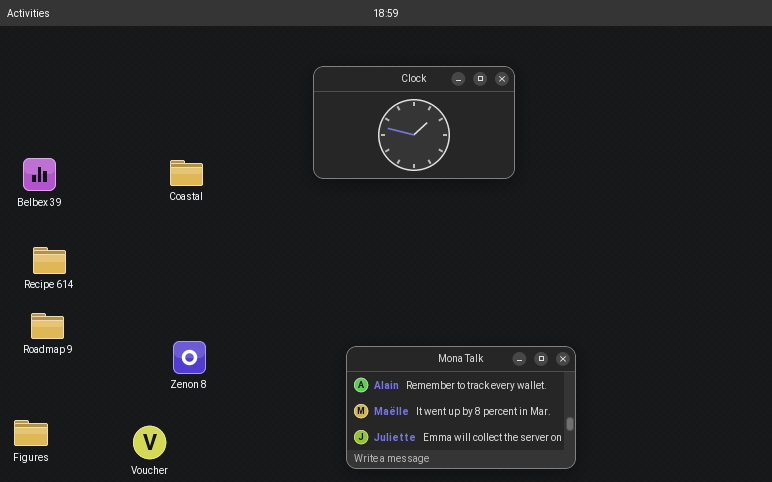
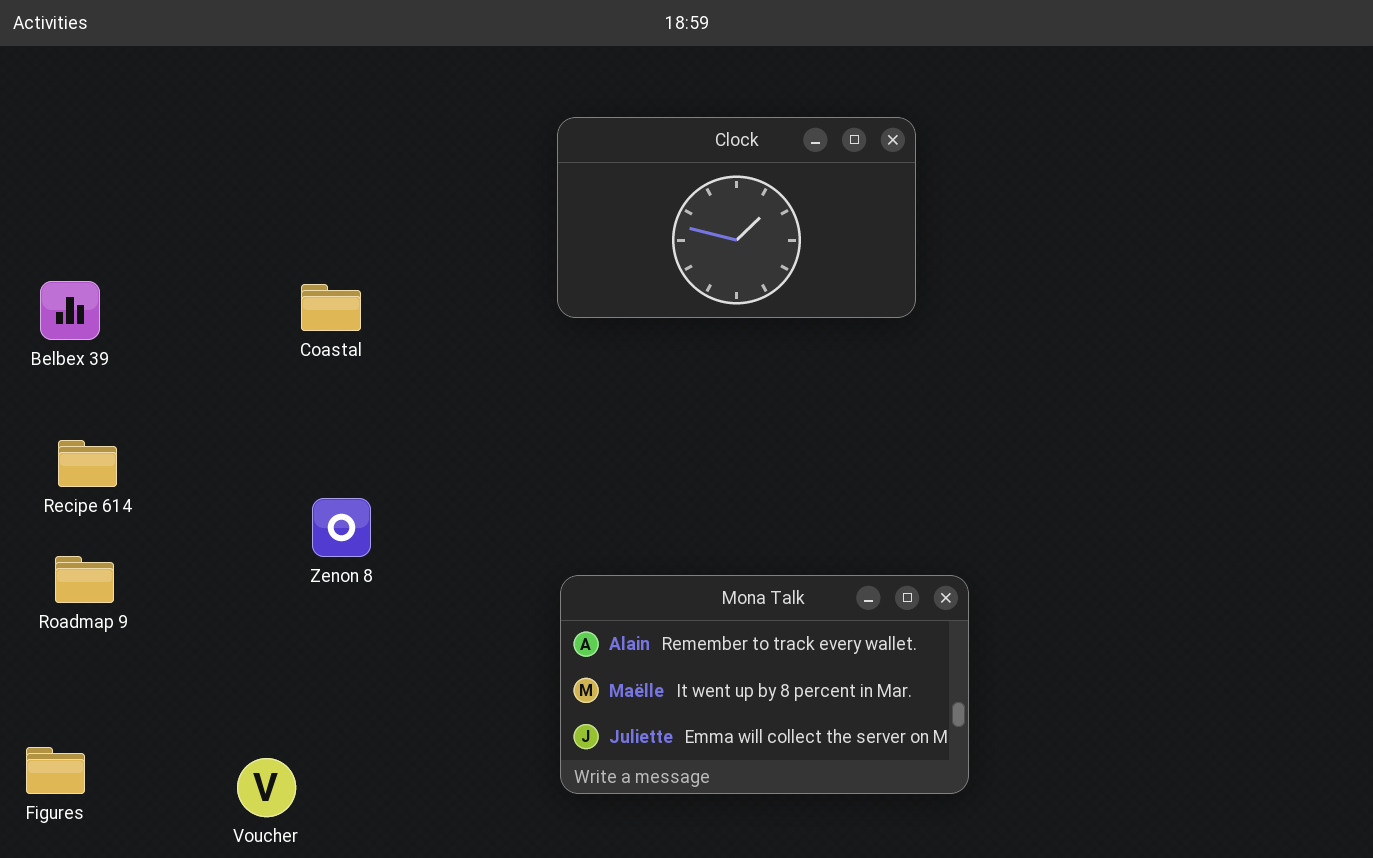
Zenon 8: [173,341,206,374] -> [312,498,371,557], moved
Mona Talk: [346,346,576,469] -> [560,575,969,794], moved

